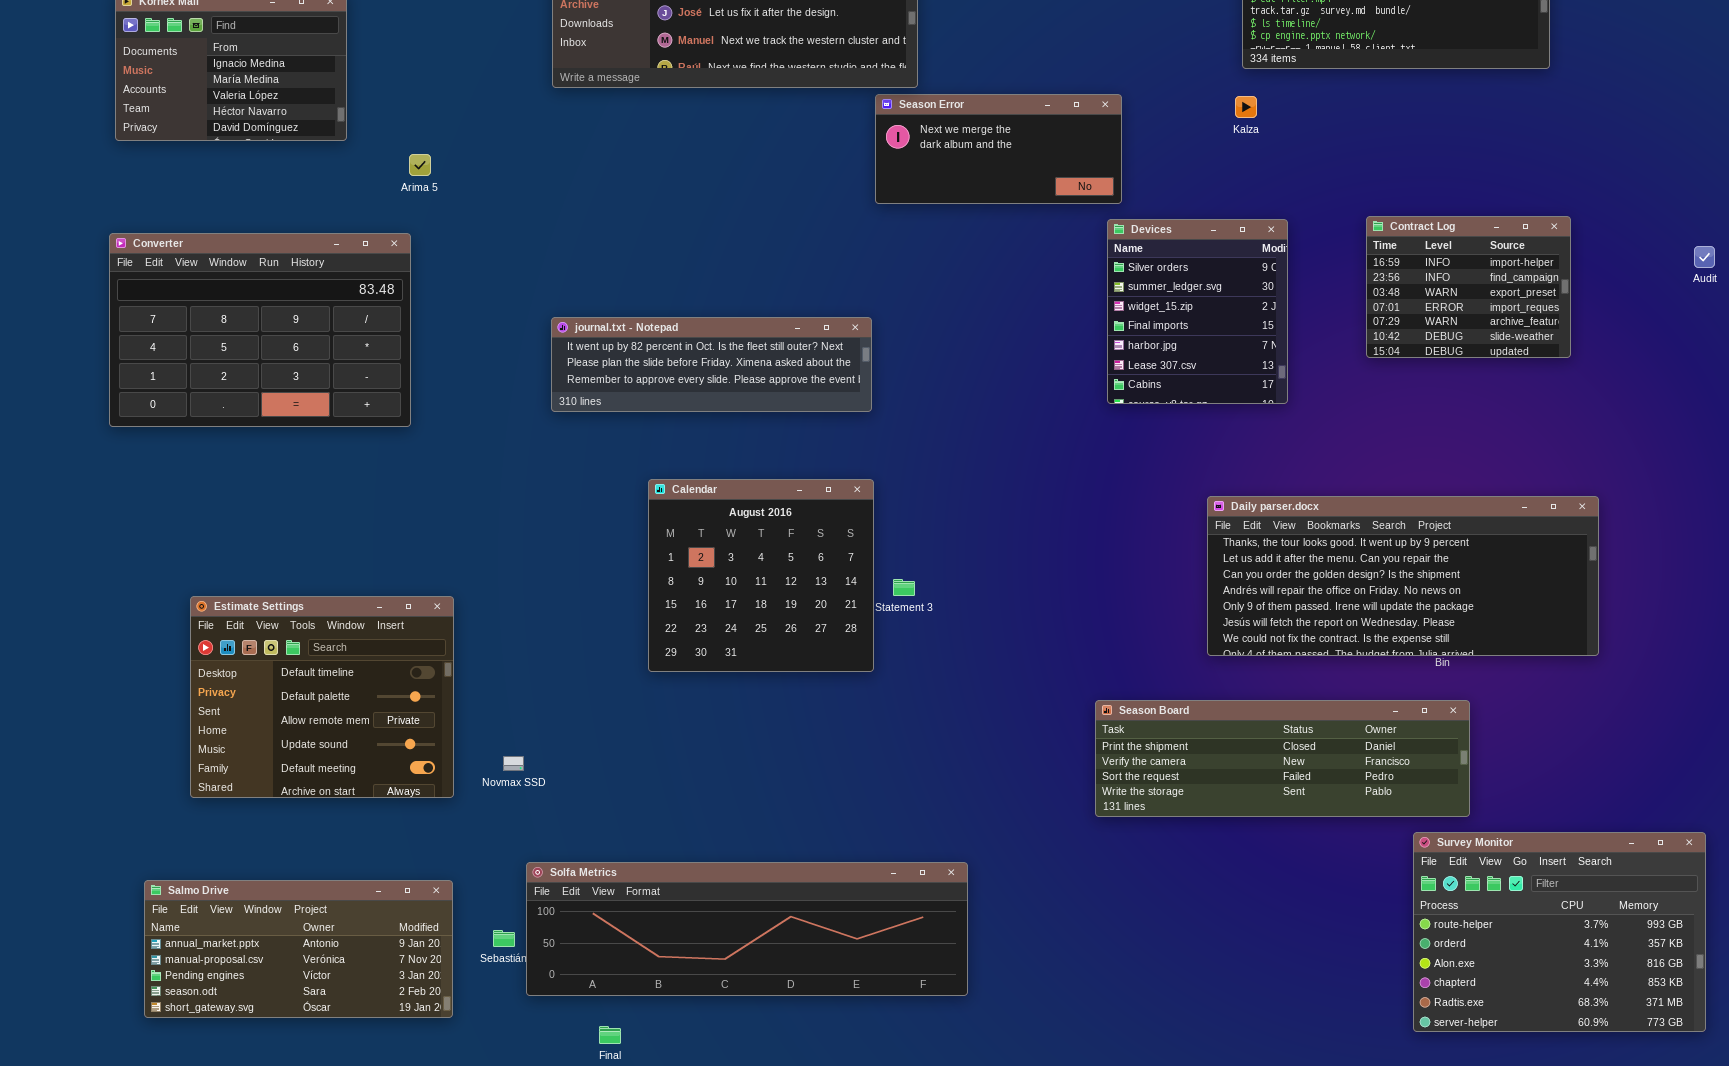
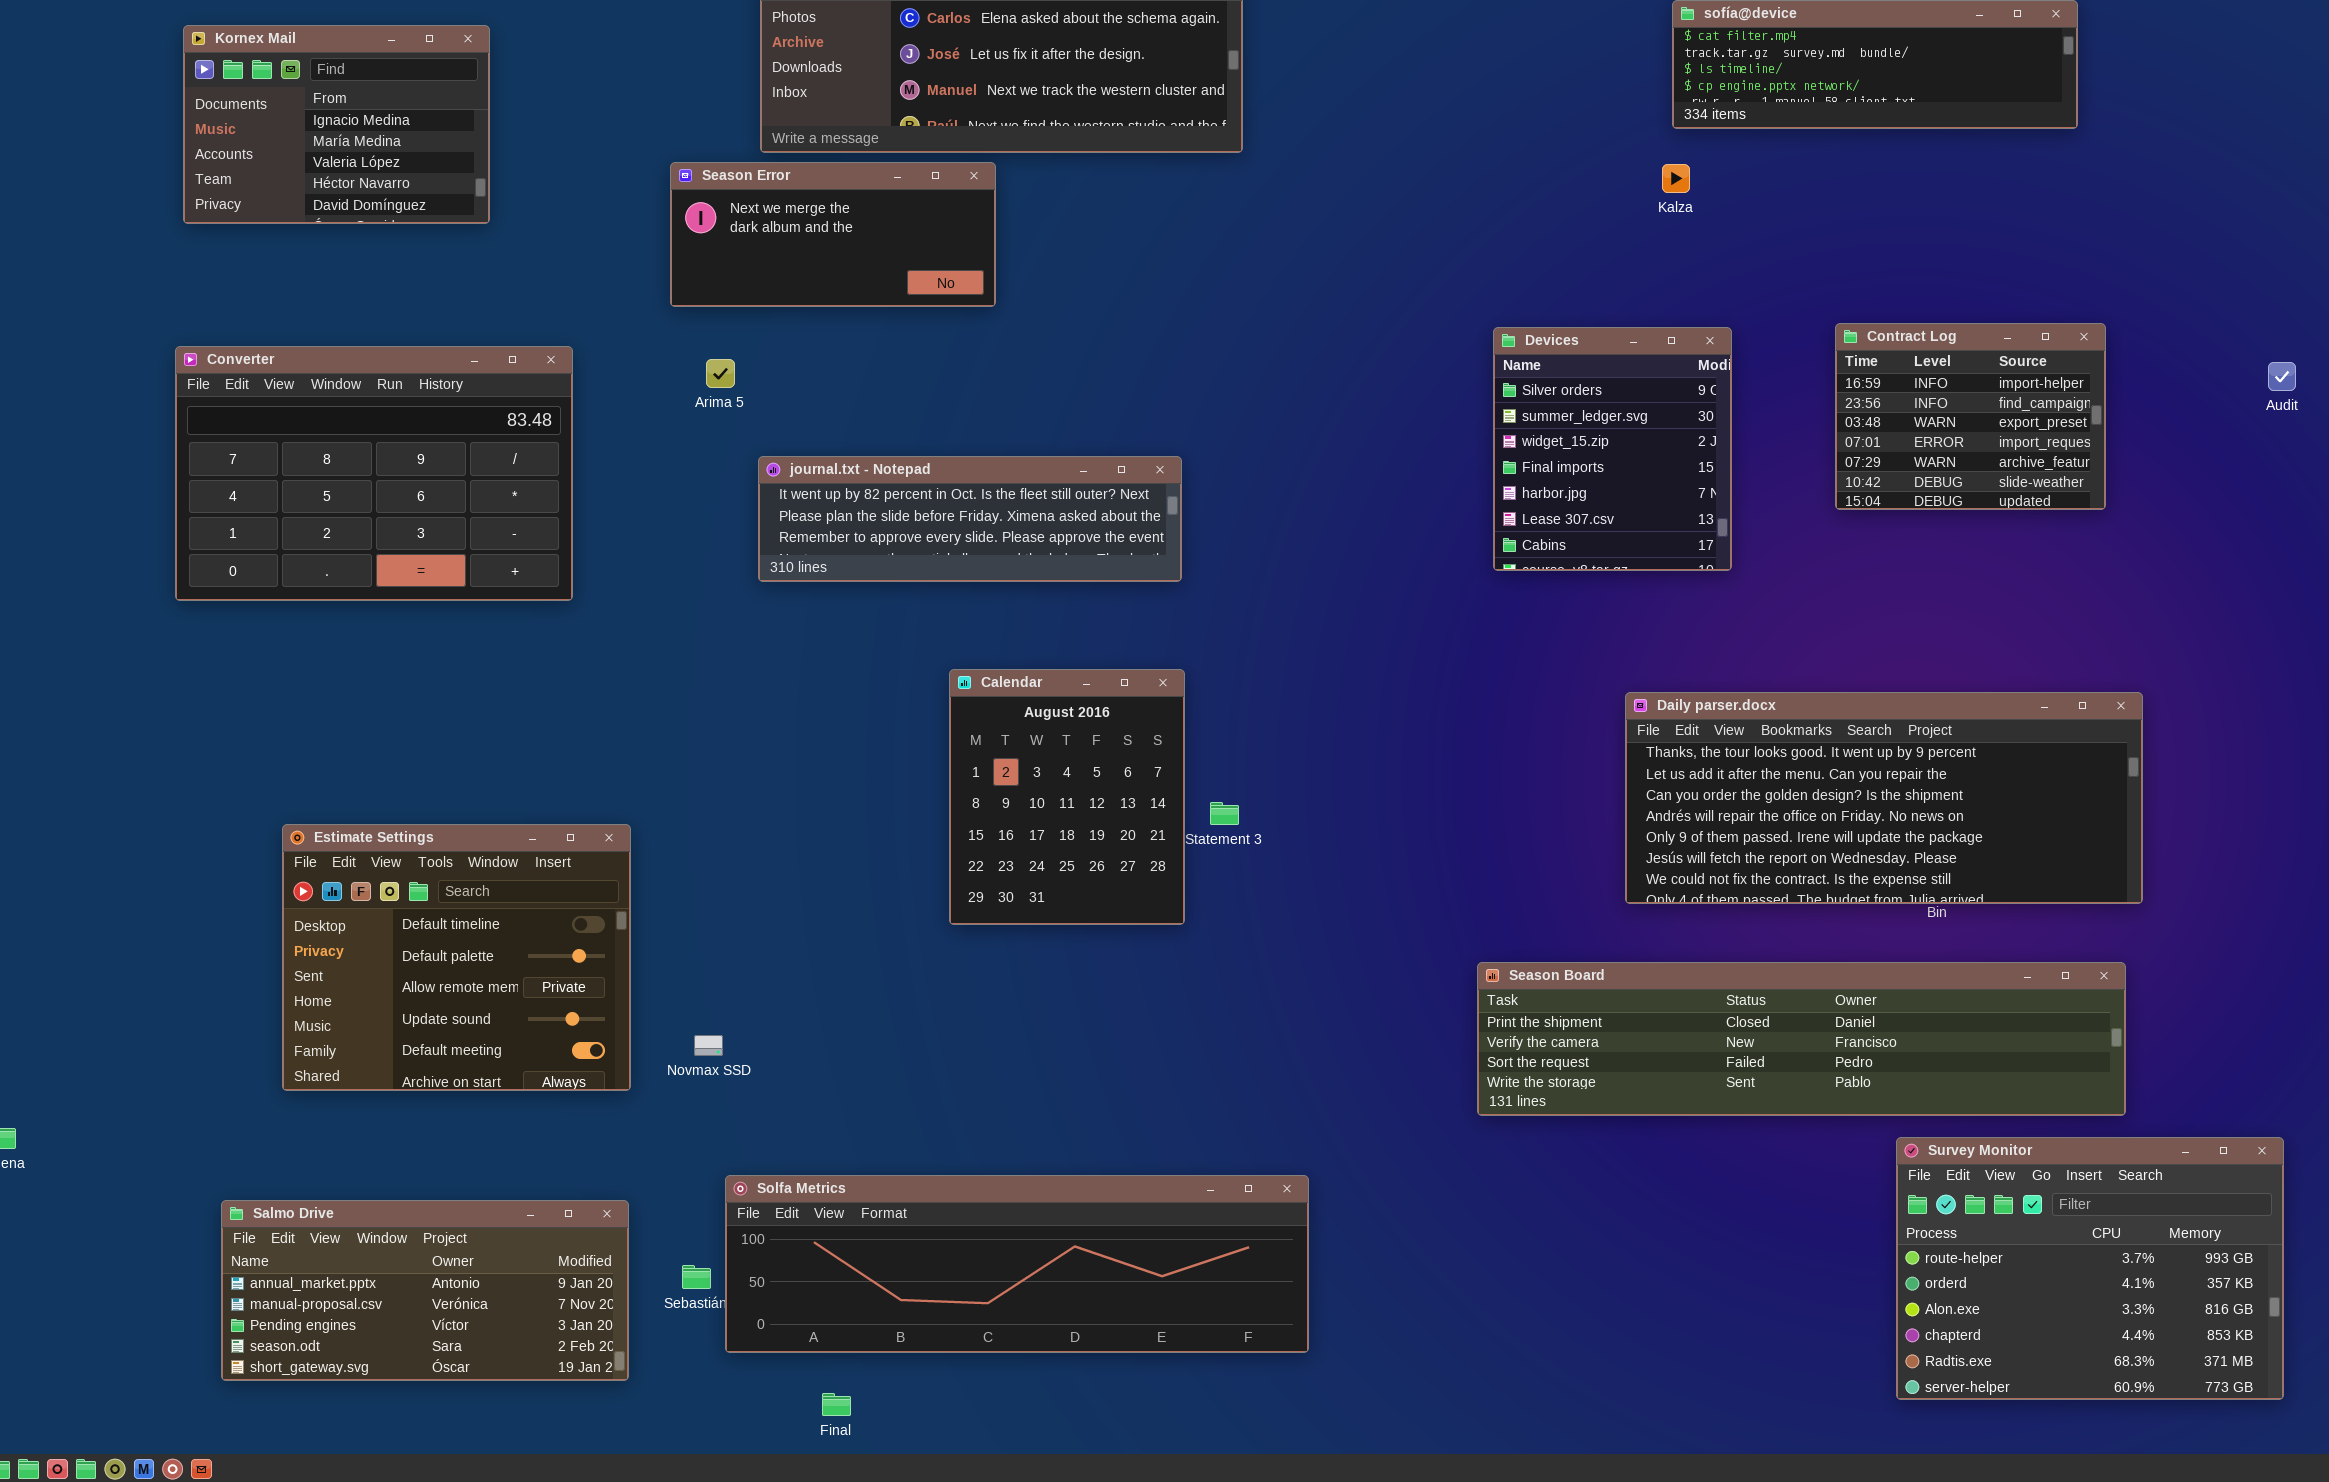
Season Error: [875,94,1122,204] -> [670,162,996,307], moved
Arima 5: [409,154,431,176] -> [706,359,735,388], moved
Calendar: [648,479,874,672] -> [949,669,1185,925], resized
Season Board: [1095,700,1470,817] -> [1477,962,2126,1116], resized

